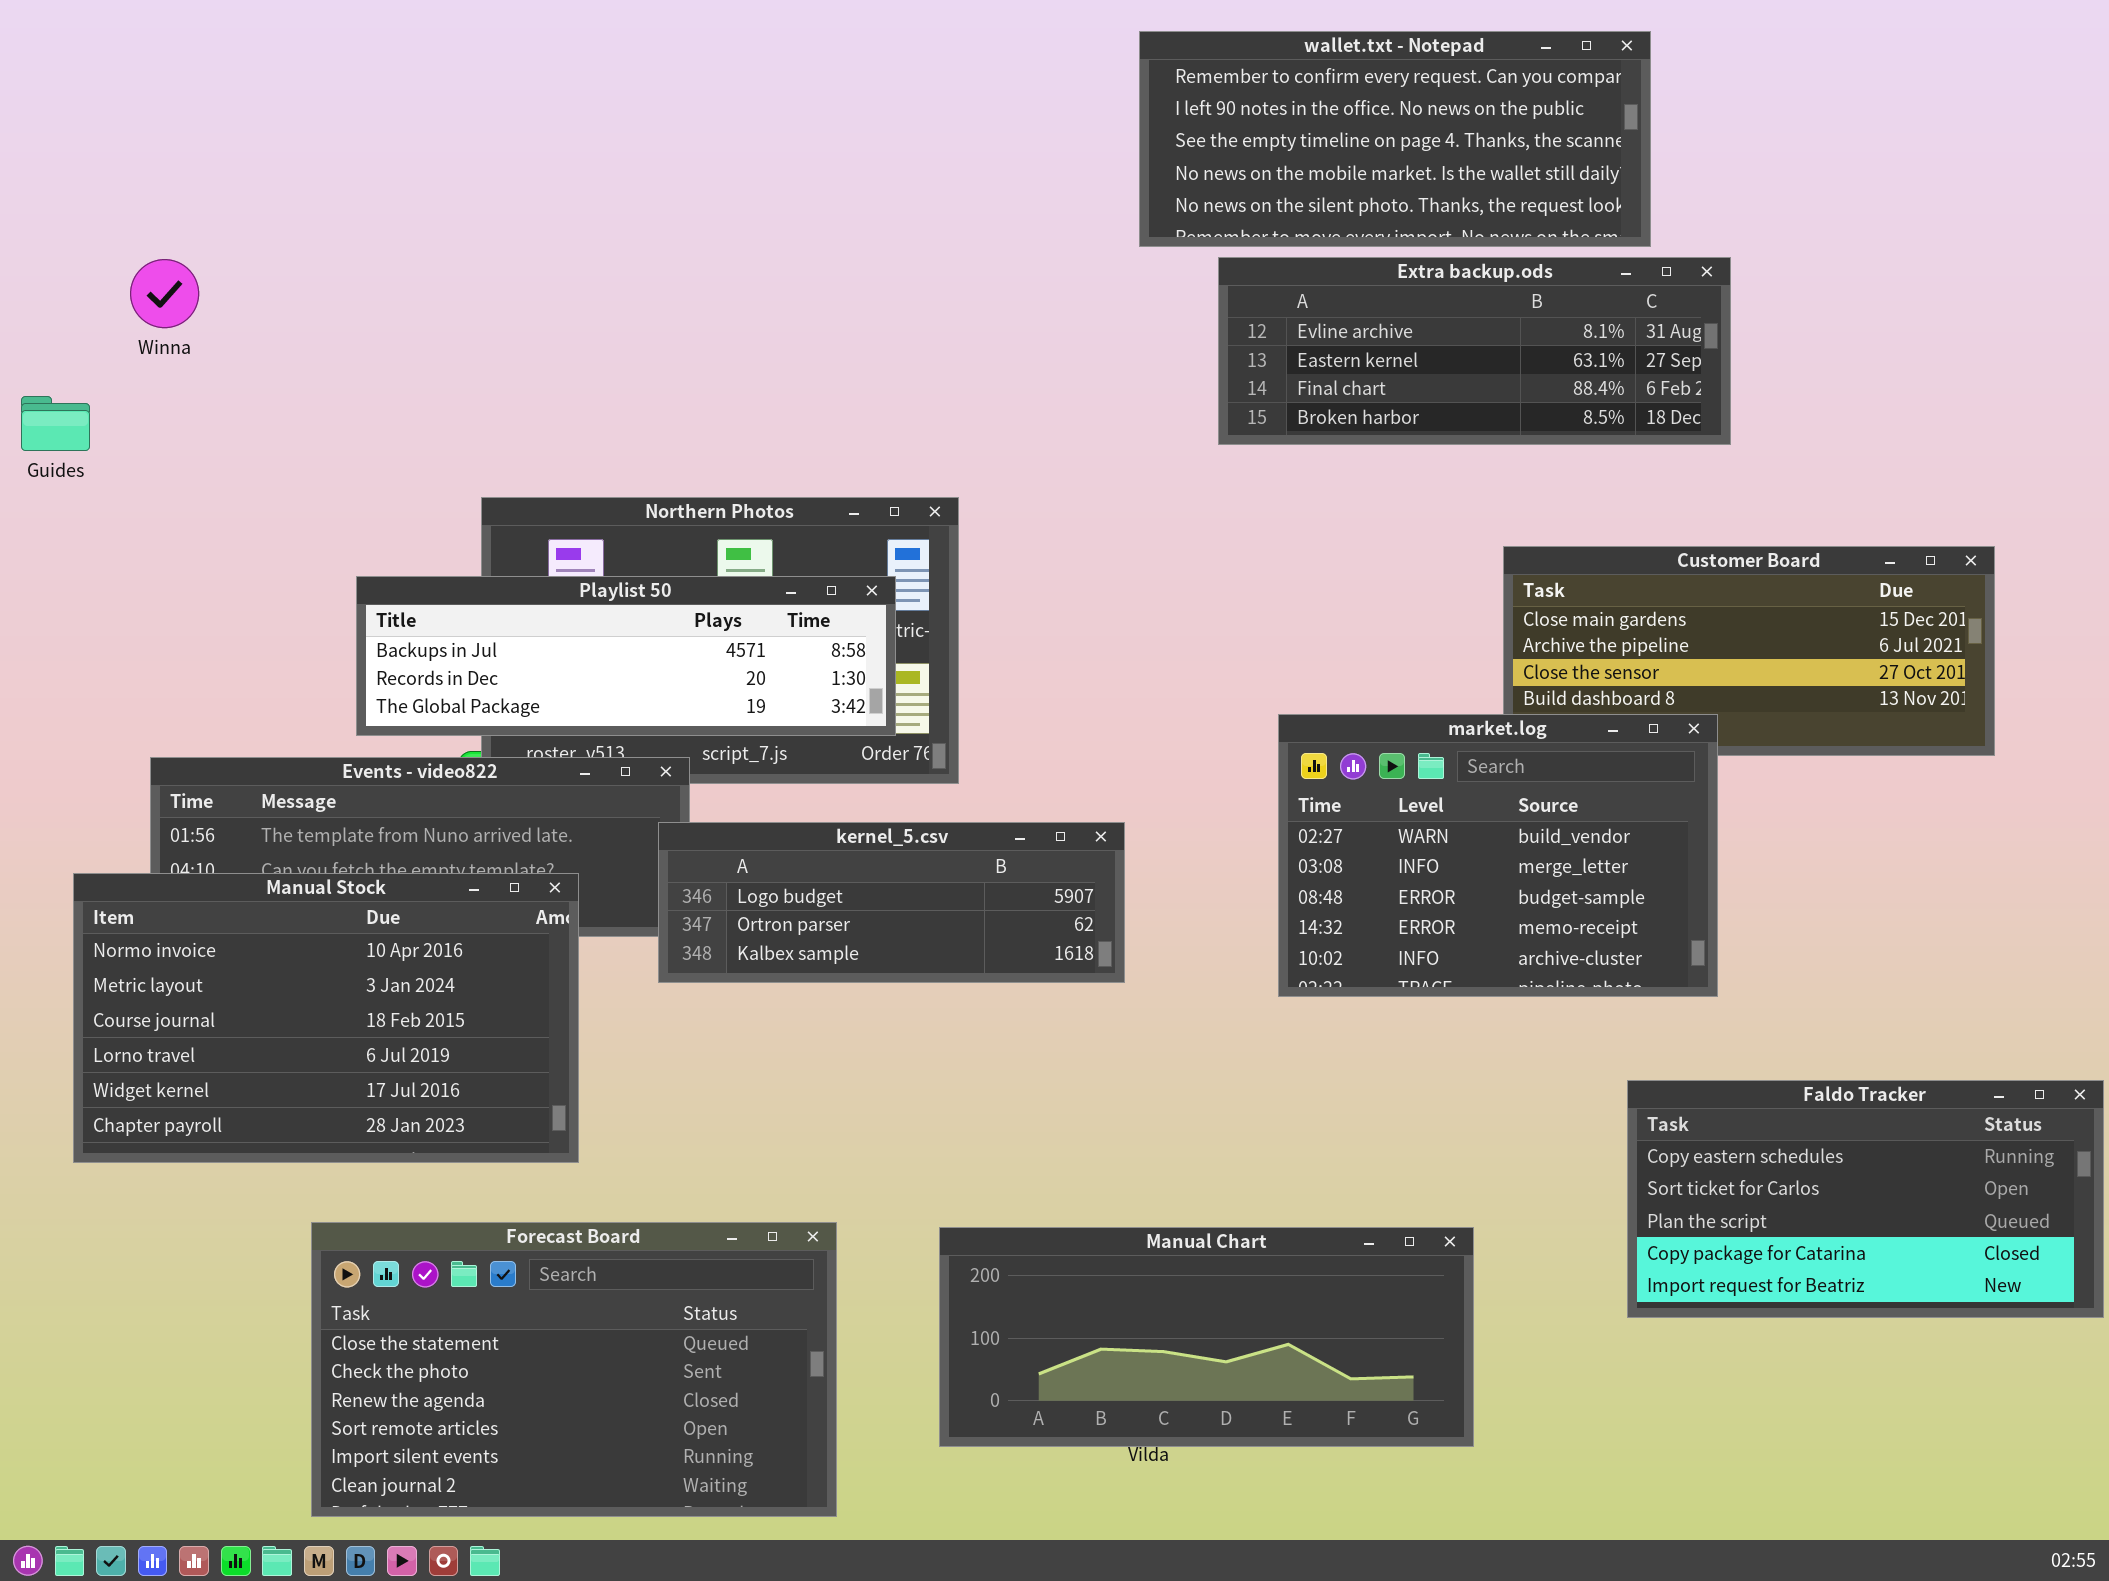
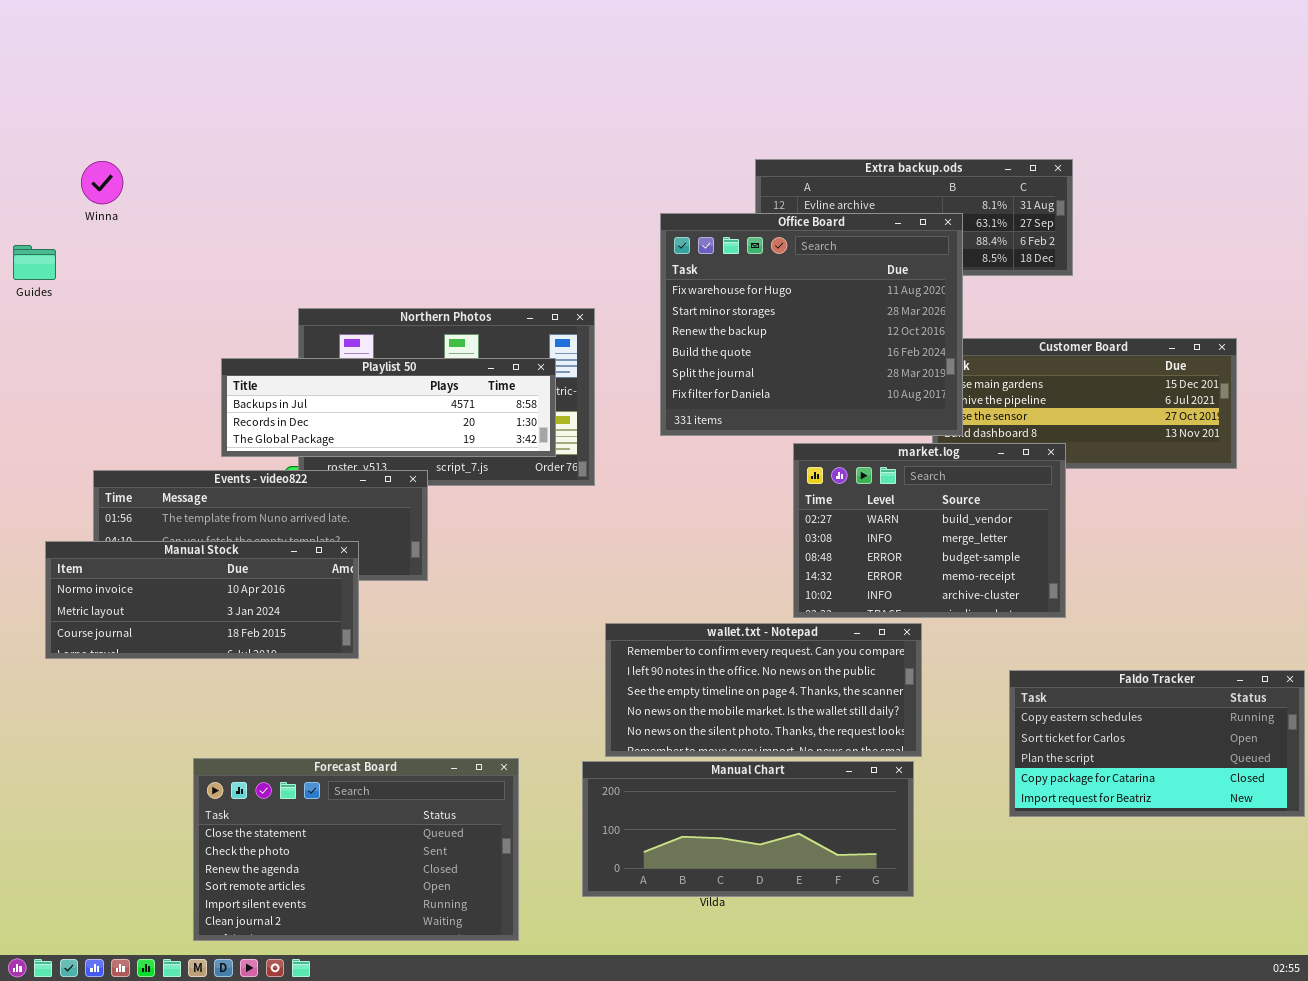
wallet.txt - Notepad: [1139,31,1651,247] -> [605,623,922,757], moved
Office Board: none -> [660,213,963,436], opened
kernel_5.csv: [658,822,1125,983] -> none, closed
Manual Stock: [73,873,579,1163] -> [45,541,359,659], resized

